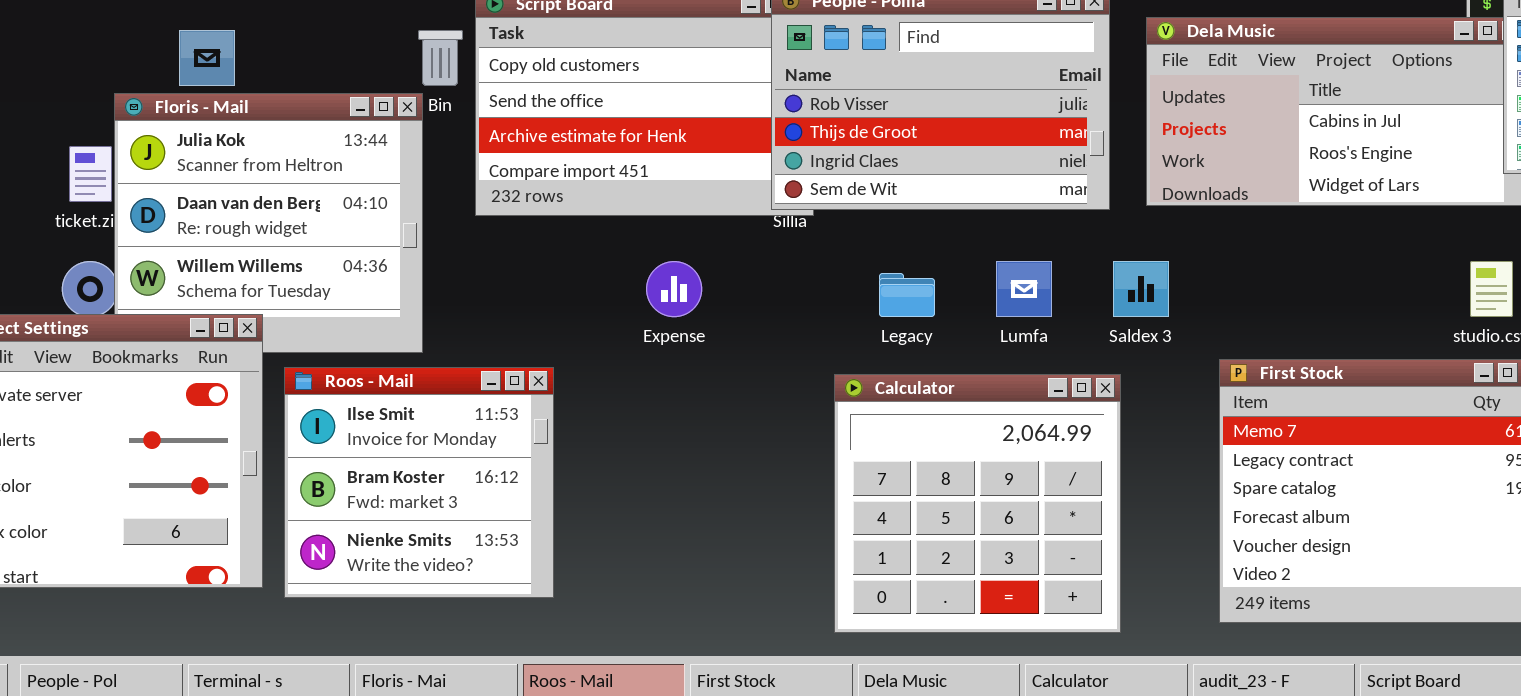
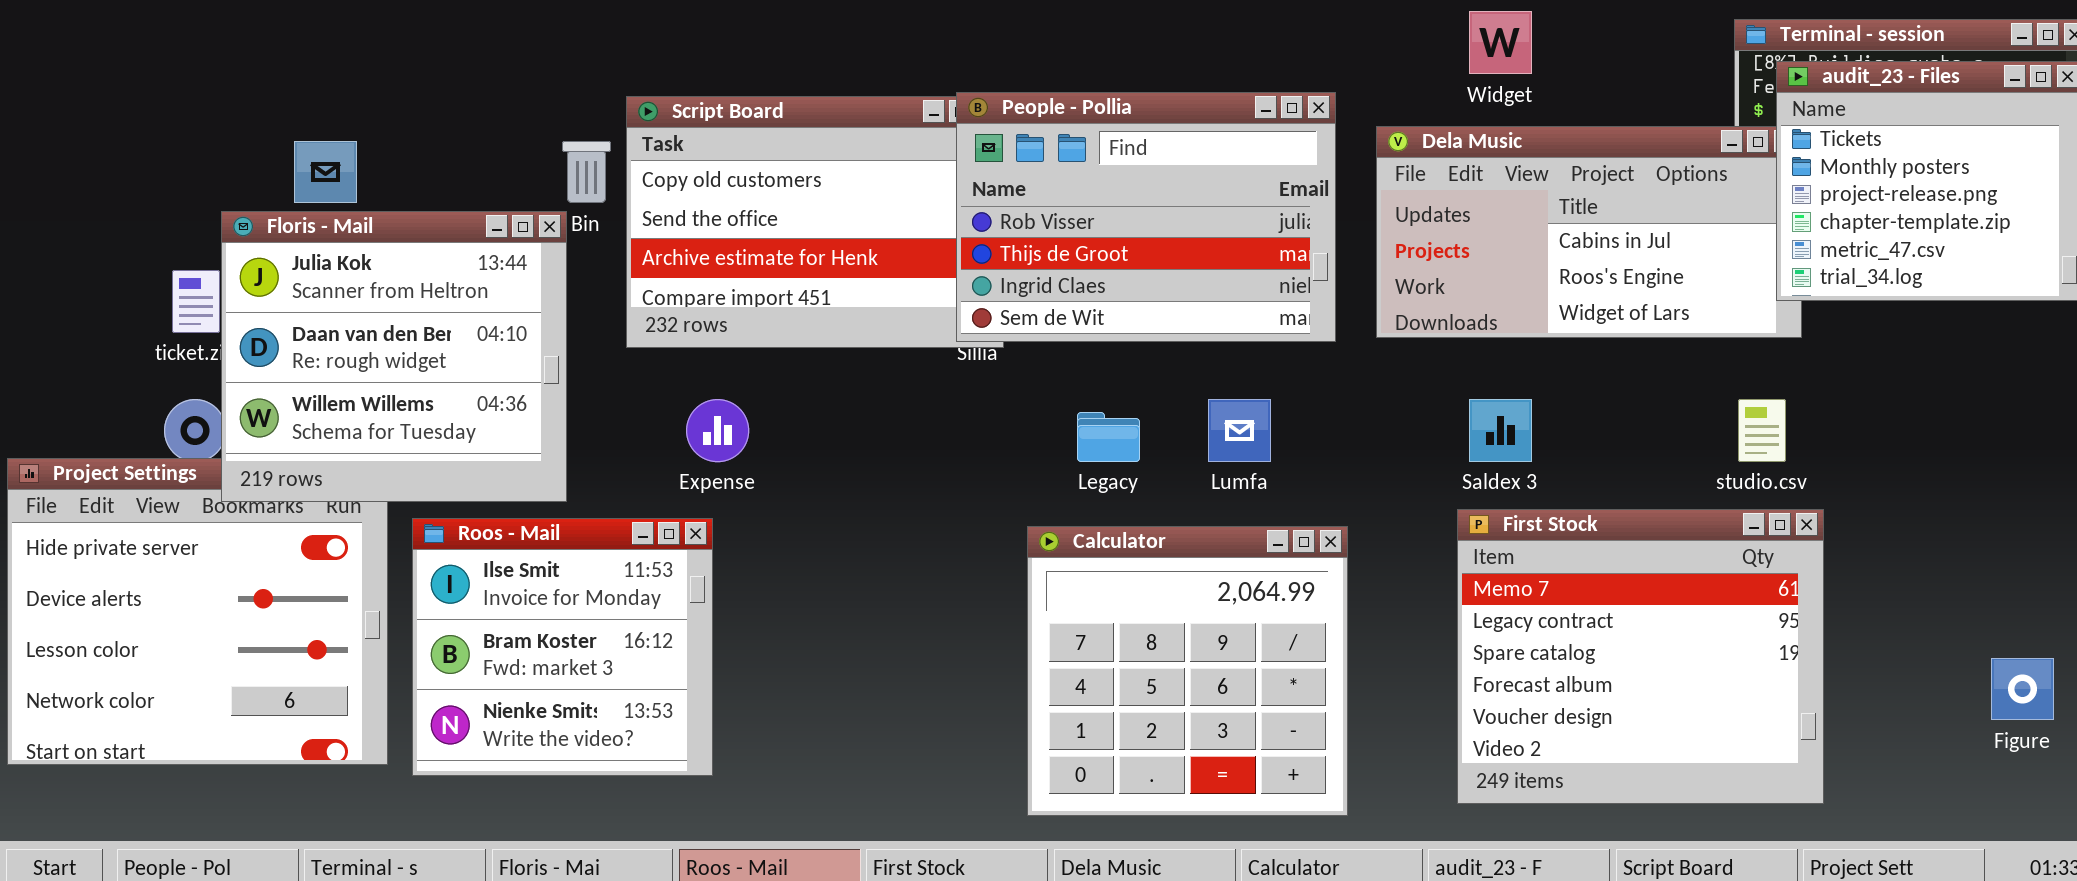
Floris - Mail: [114,93,423,353] -> [221,211,567,502], raised
Expense: [646,261,702,317] -> [686,399,749,462], moved
Saldex 3: [1113,261,1169,317] -> [1469,399,1532,462], moved

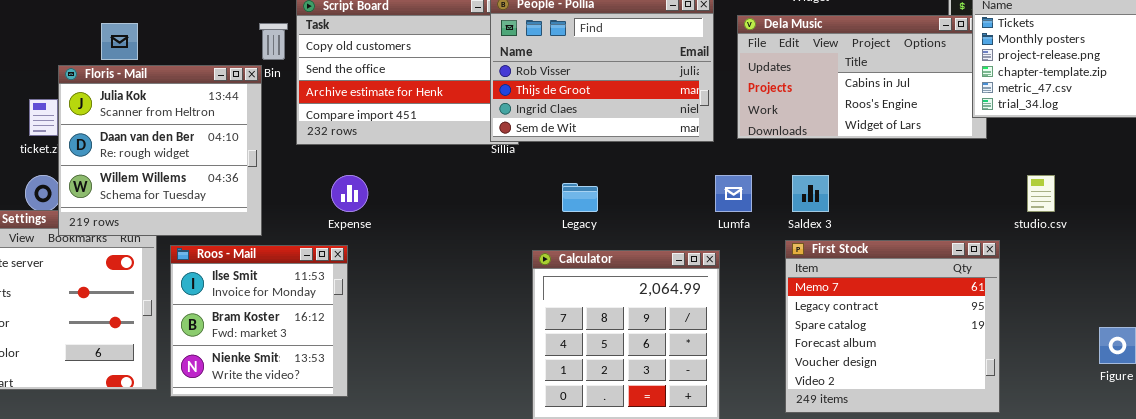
Lumfa: [1208,399,1271,462] -> [715,175,752,212], moved
studio.csv: [1738,399,1786,462] -> [1027,175,1055,212], moved

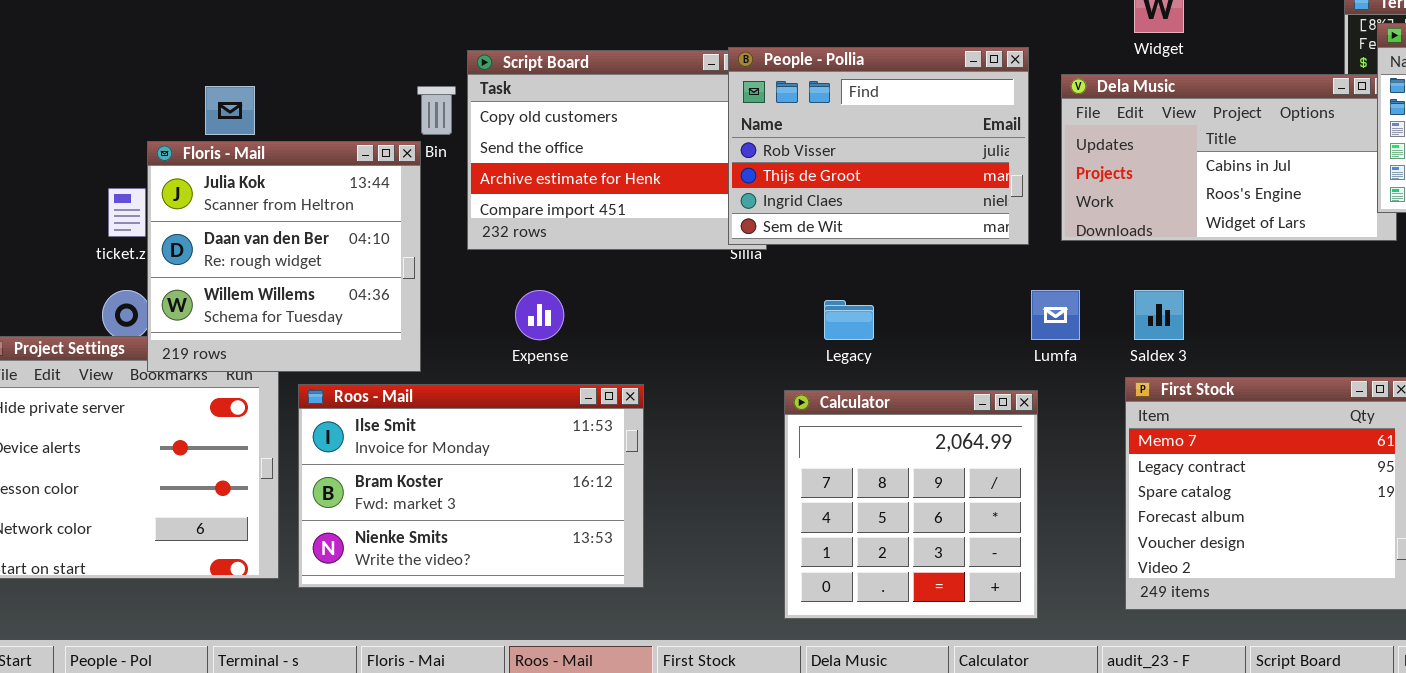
Roos - Mail: [170,245,348,397] -> [298,384,644,588], resized

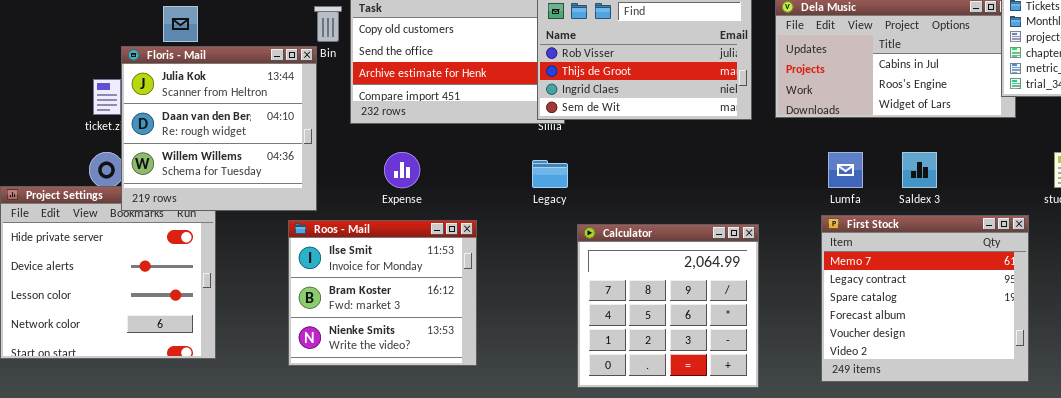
Lumfa: [1031,290,1080,340] -> [828,152,863,188], moved
Saldex 3: [1134,290,1184,340] -> [902,152,937,188], moved
Legacy: [824,300,874,340] -> [532,160,568,188], moved
Roos - Mail: [298,384,644,588] -> [288,220,477,366], resized

